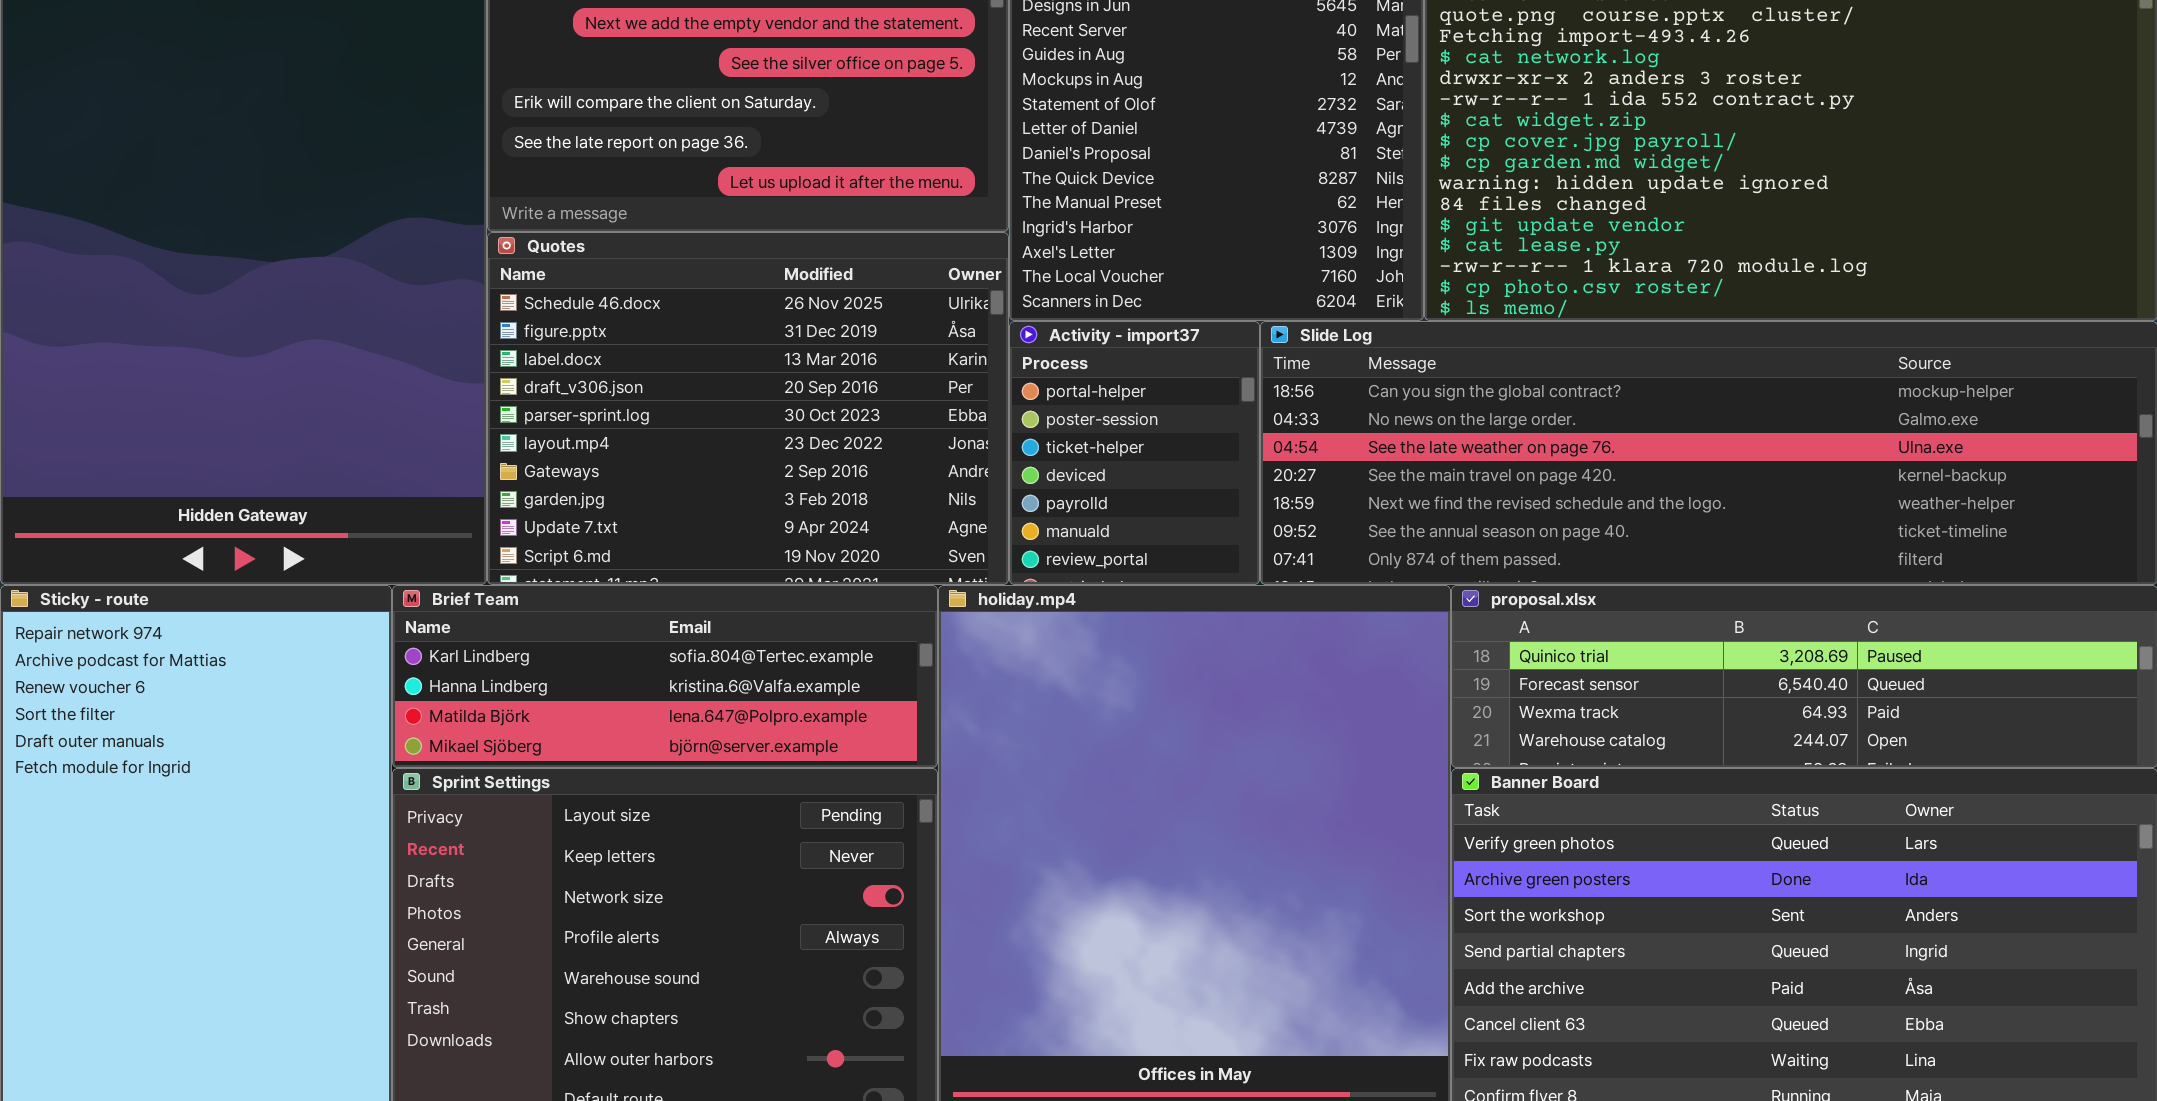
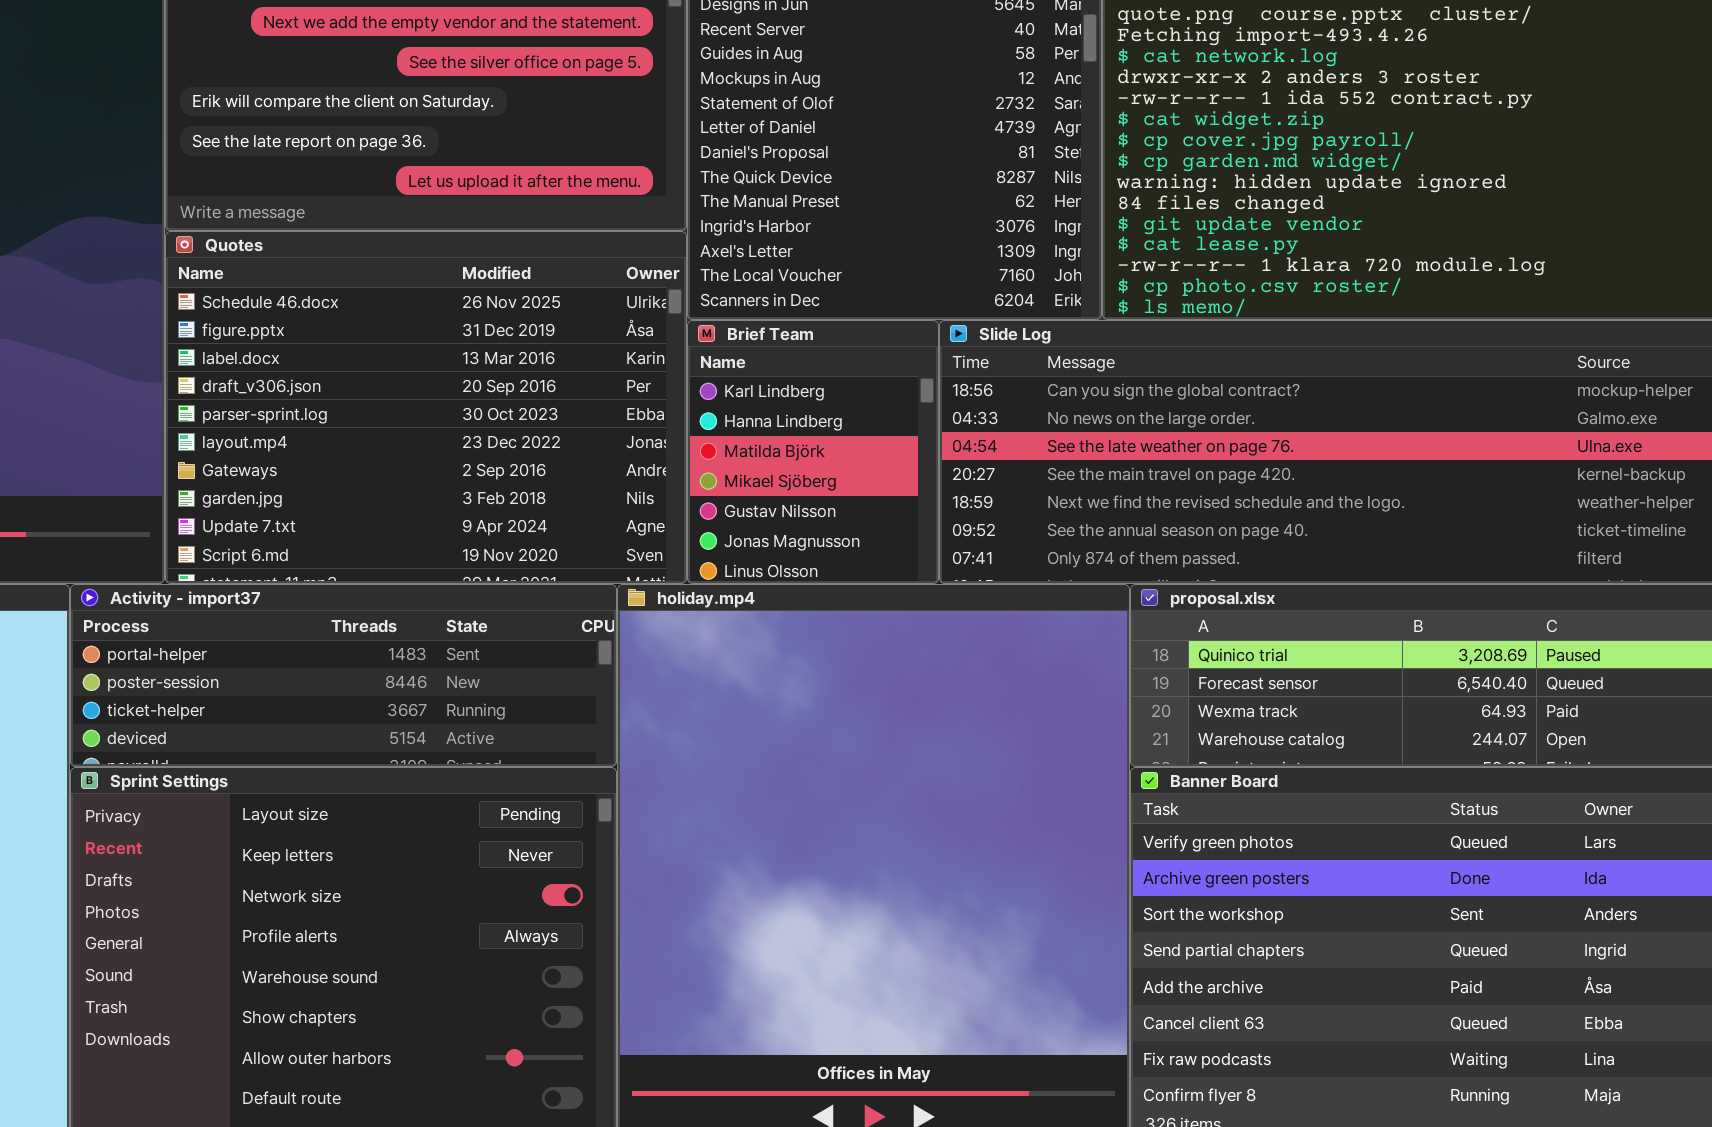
Activity - import37: [1009,321,1260,585] -> [70,584,617,767], moved, resized
Brief Team: [392,585,938,768] -> [687,320,939,584], moved, resized

